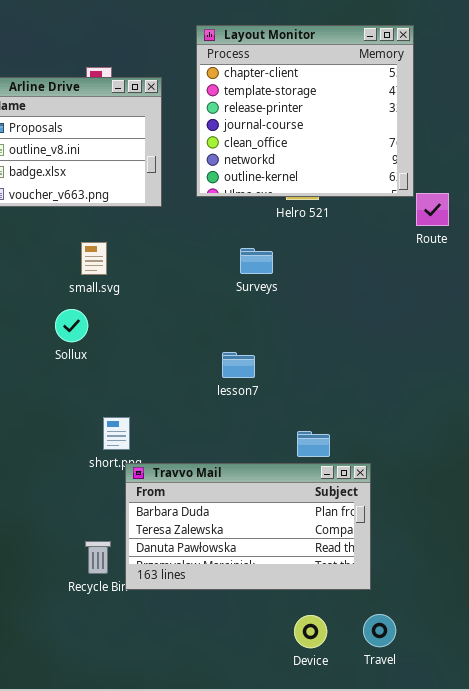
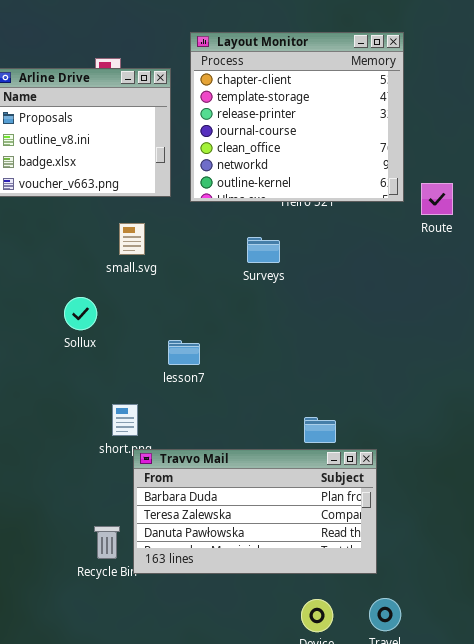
Layout Monitor: [196,25,414,197] -> [190,32,404,202], moved
small.svg: [81,242,107,275] -> [119,223,145,255], moved
lesson7: [222,352,255,378] -> [168,340,200,365], moved

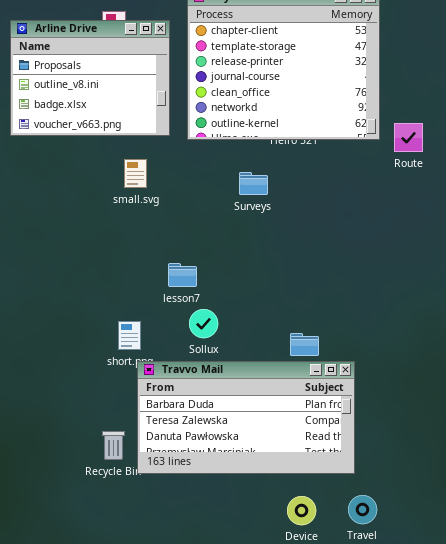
Sollux: [64,297,97,330] -> [189,309,218,338], moved

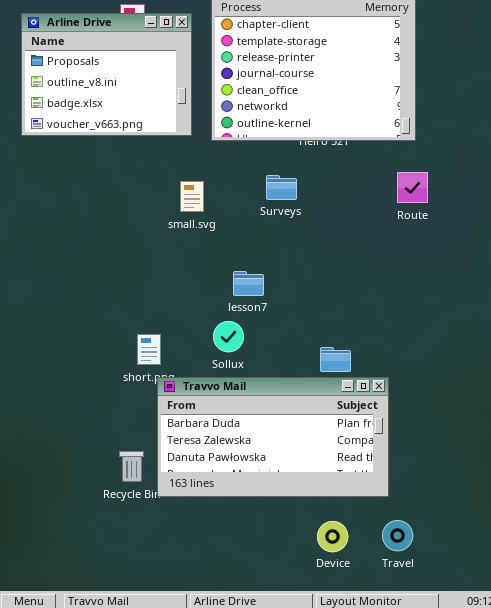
Route: [394,123,423,152] -> [397,172,428,203], moved
small.svg: [124,159,147,188] -> [180,181,204,212], moved
lesson7: [168,263,197,287] -> [233,271,264,296], moved

